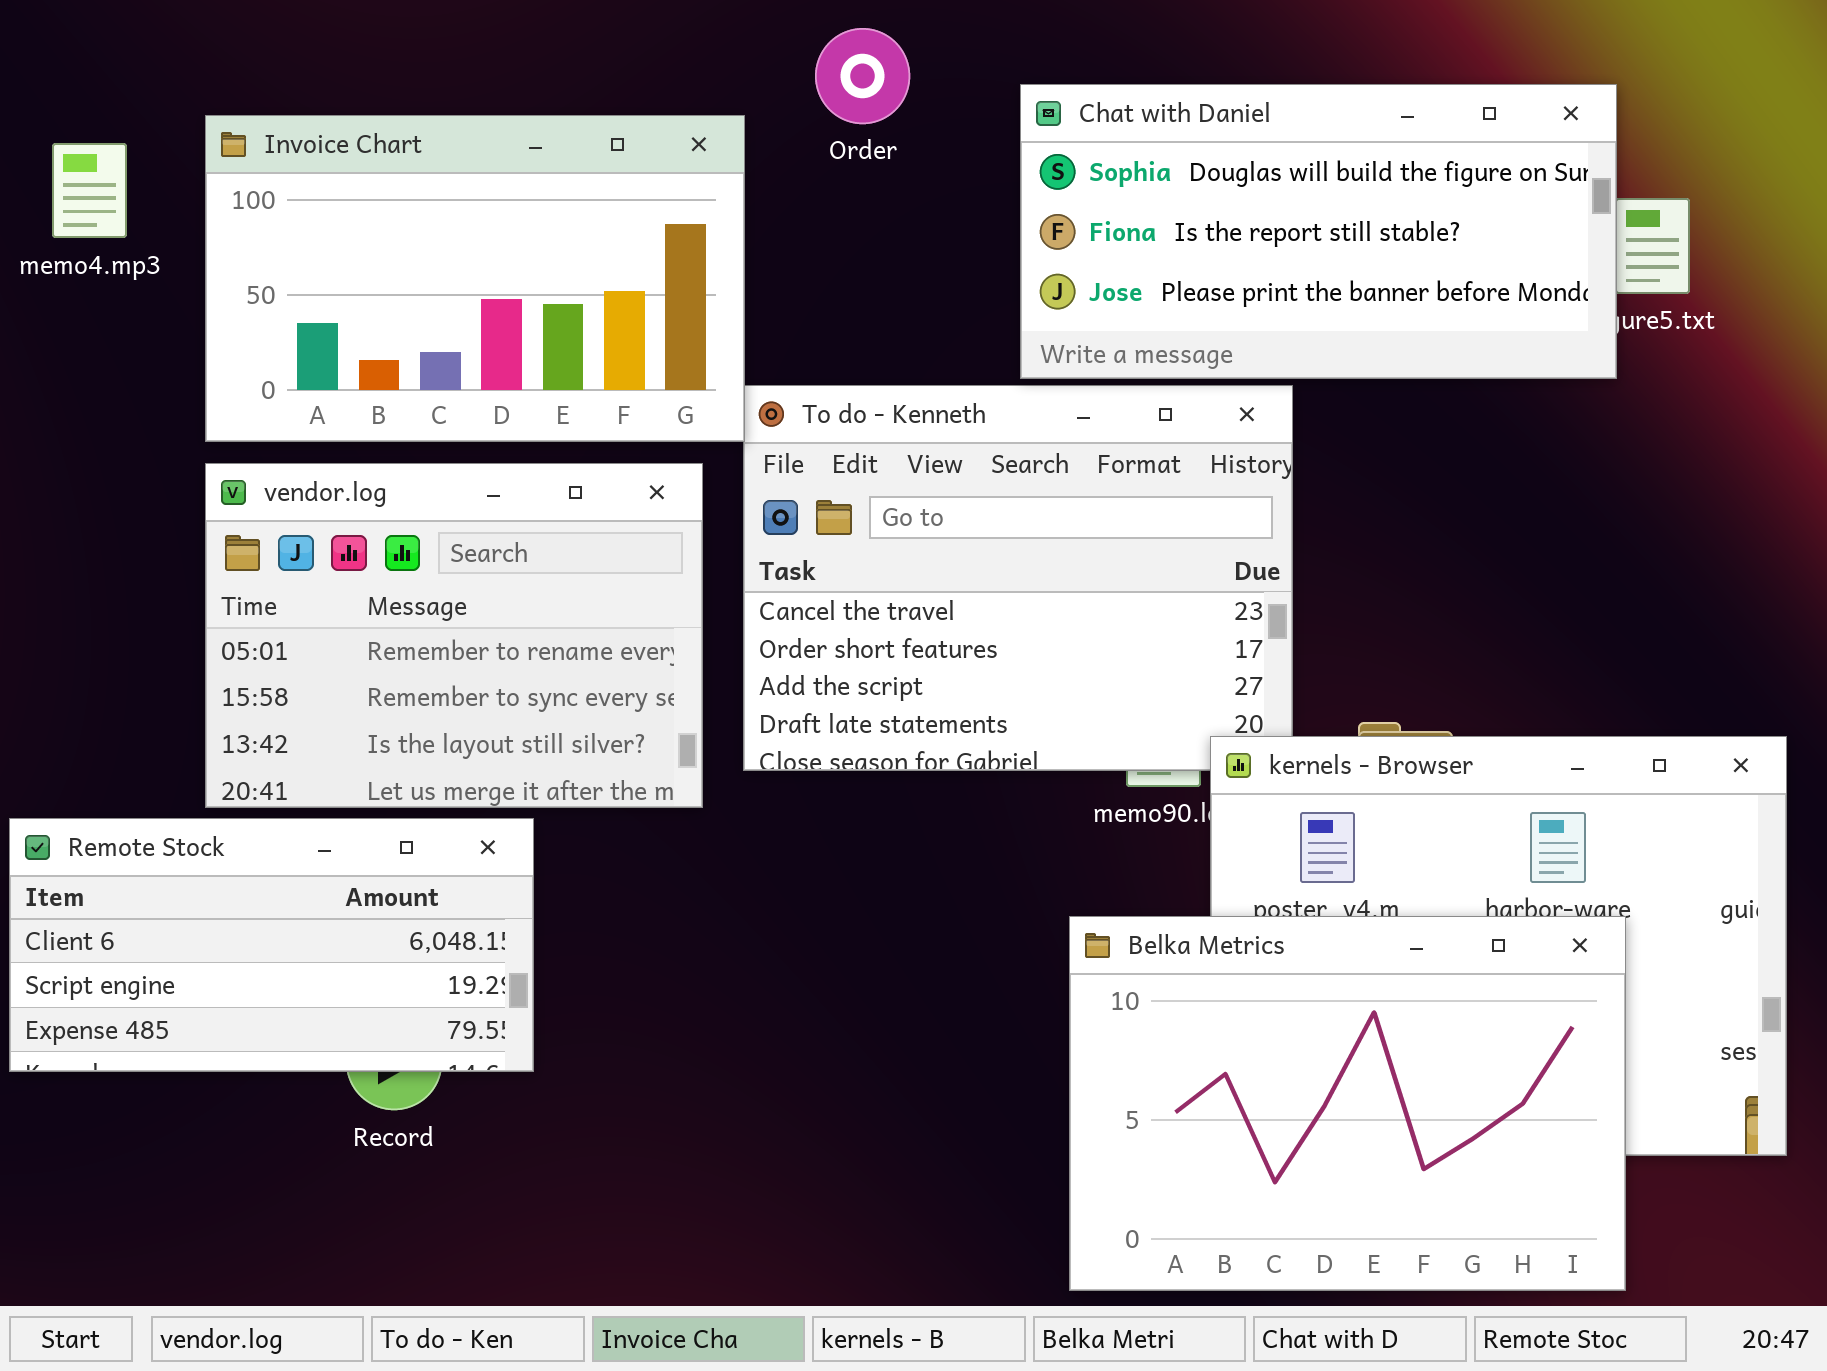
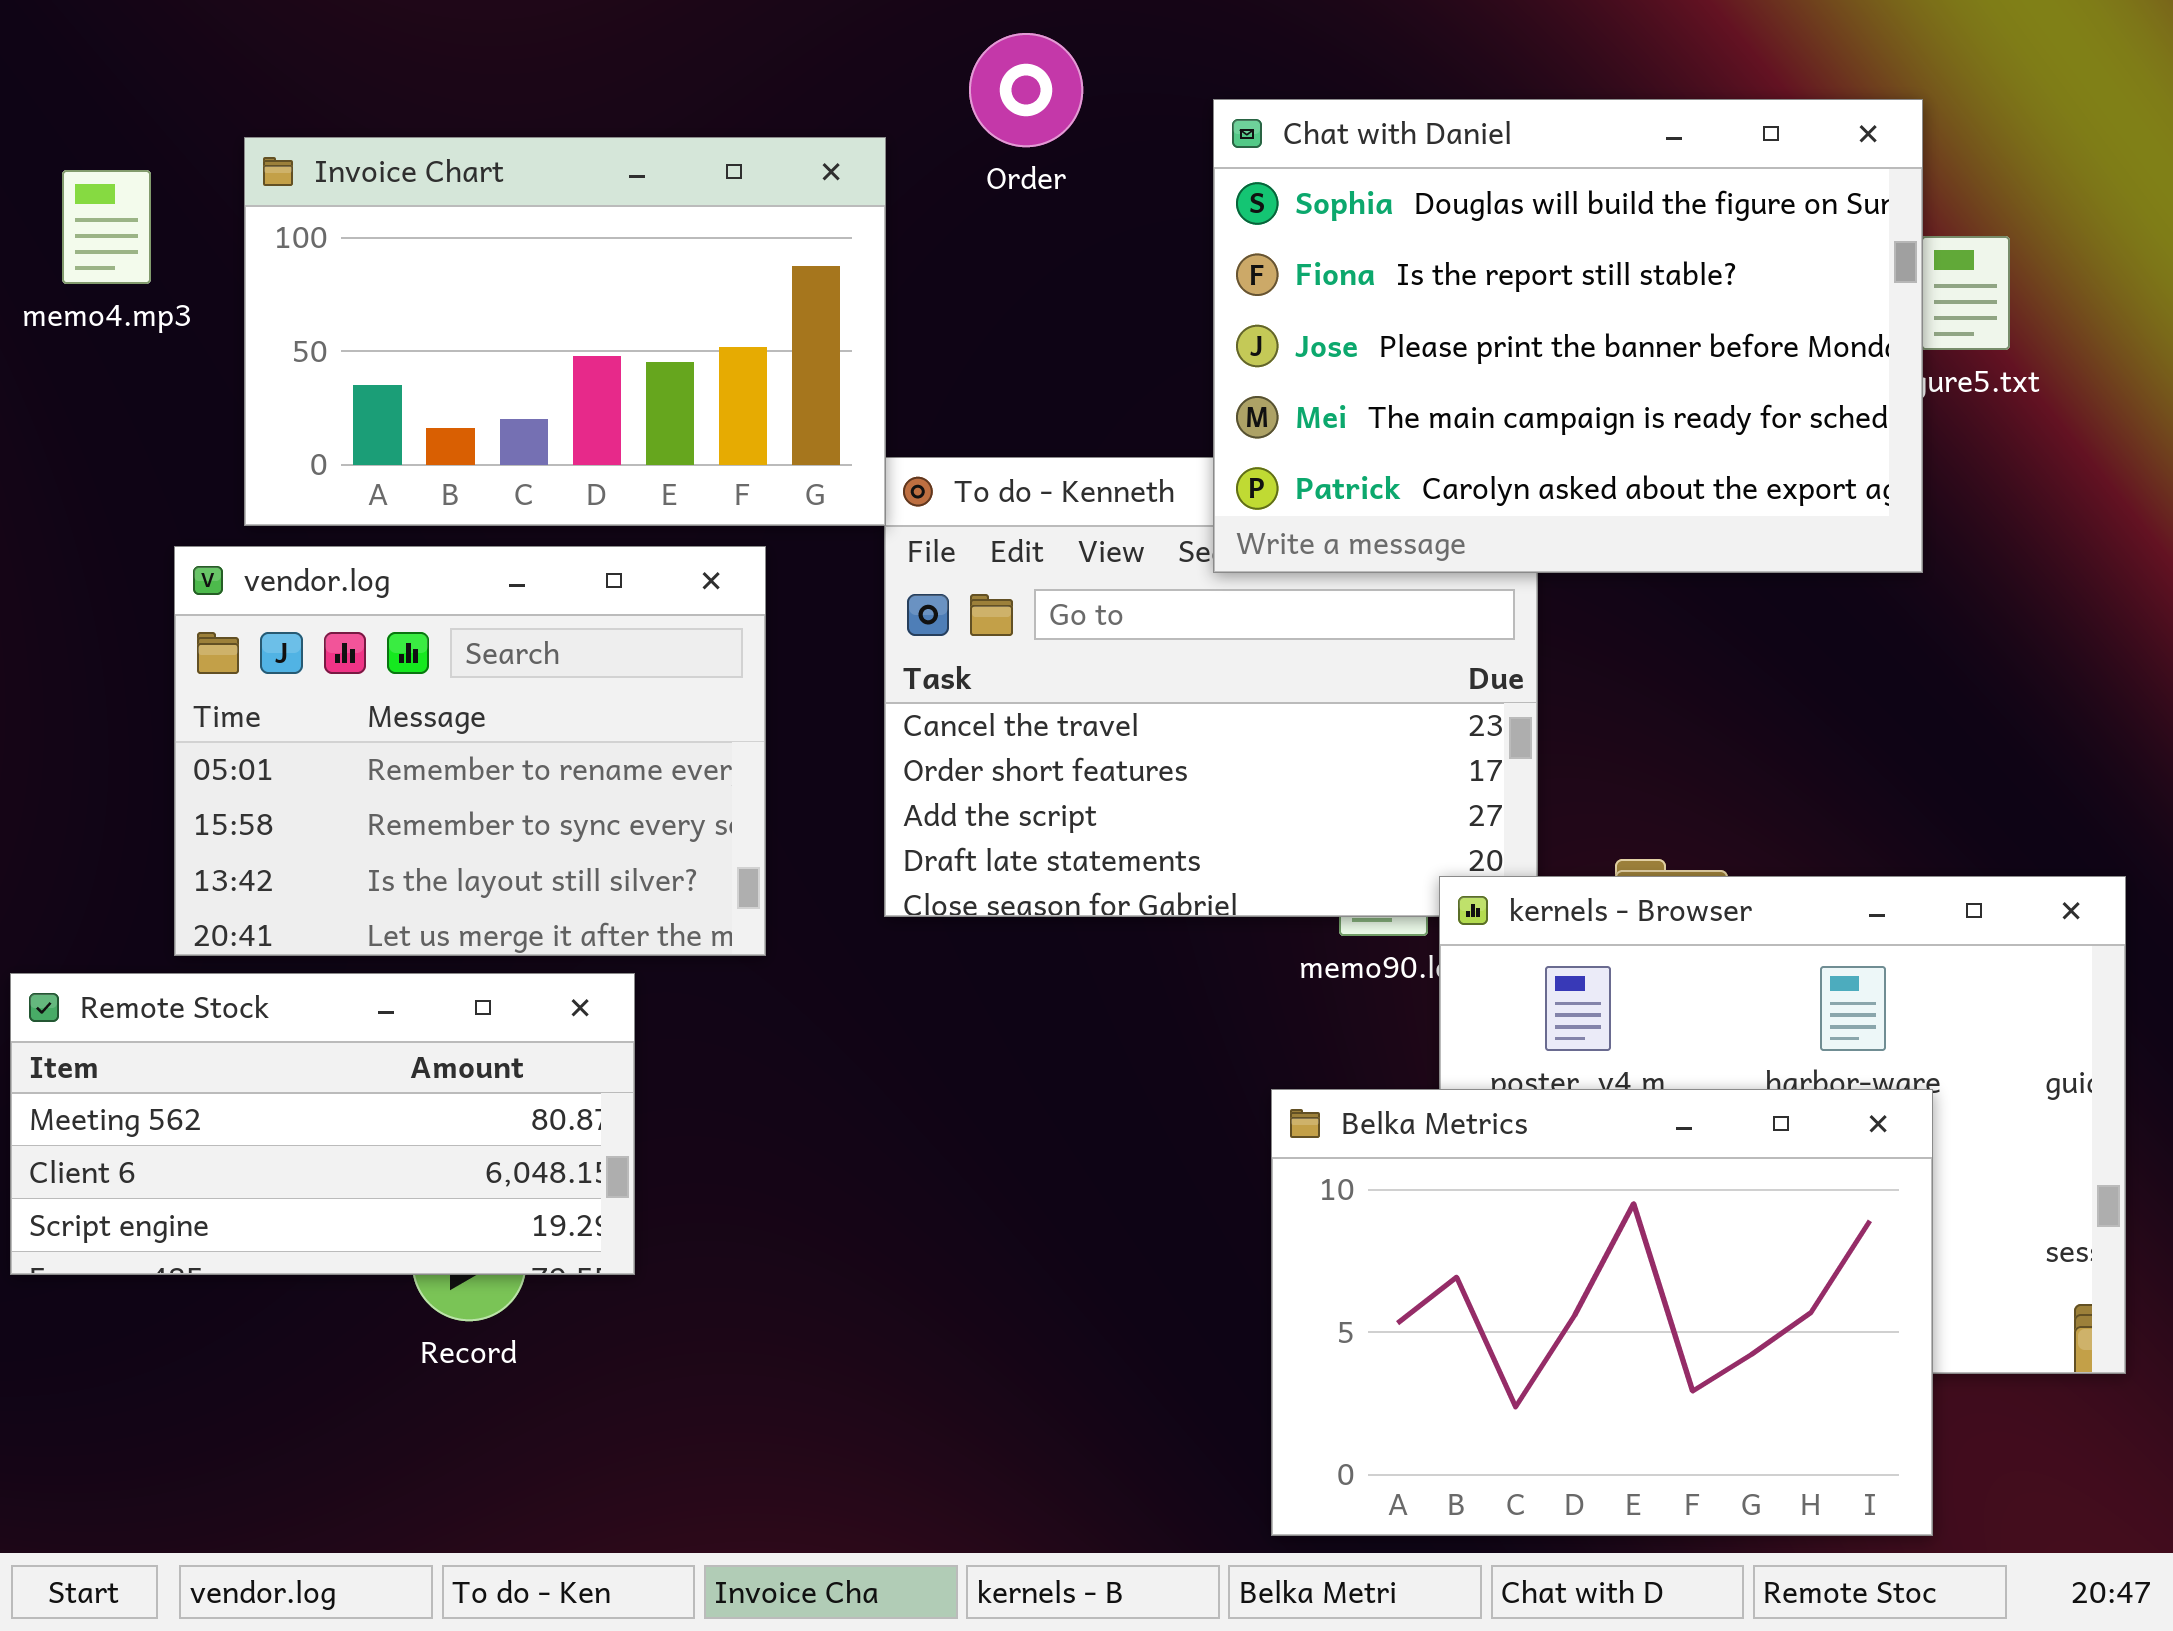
Chat with Daniel: [1020,84,1617,379] -> [1213,99,1923,573], resized
vendor.log: [205,463,703,808] -> [174,546,766,956], moved
Remote Stock: [9,818,534,1072] -> [10,973,635,1275], scrolled up 1 row

